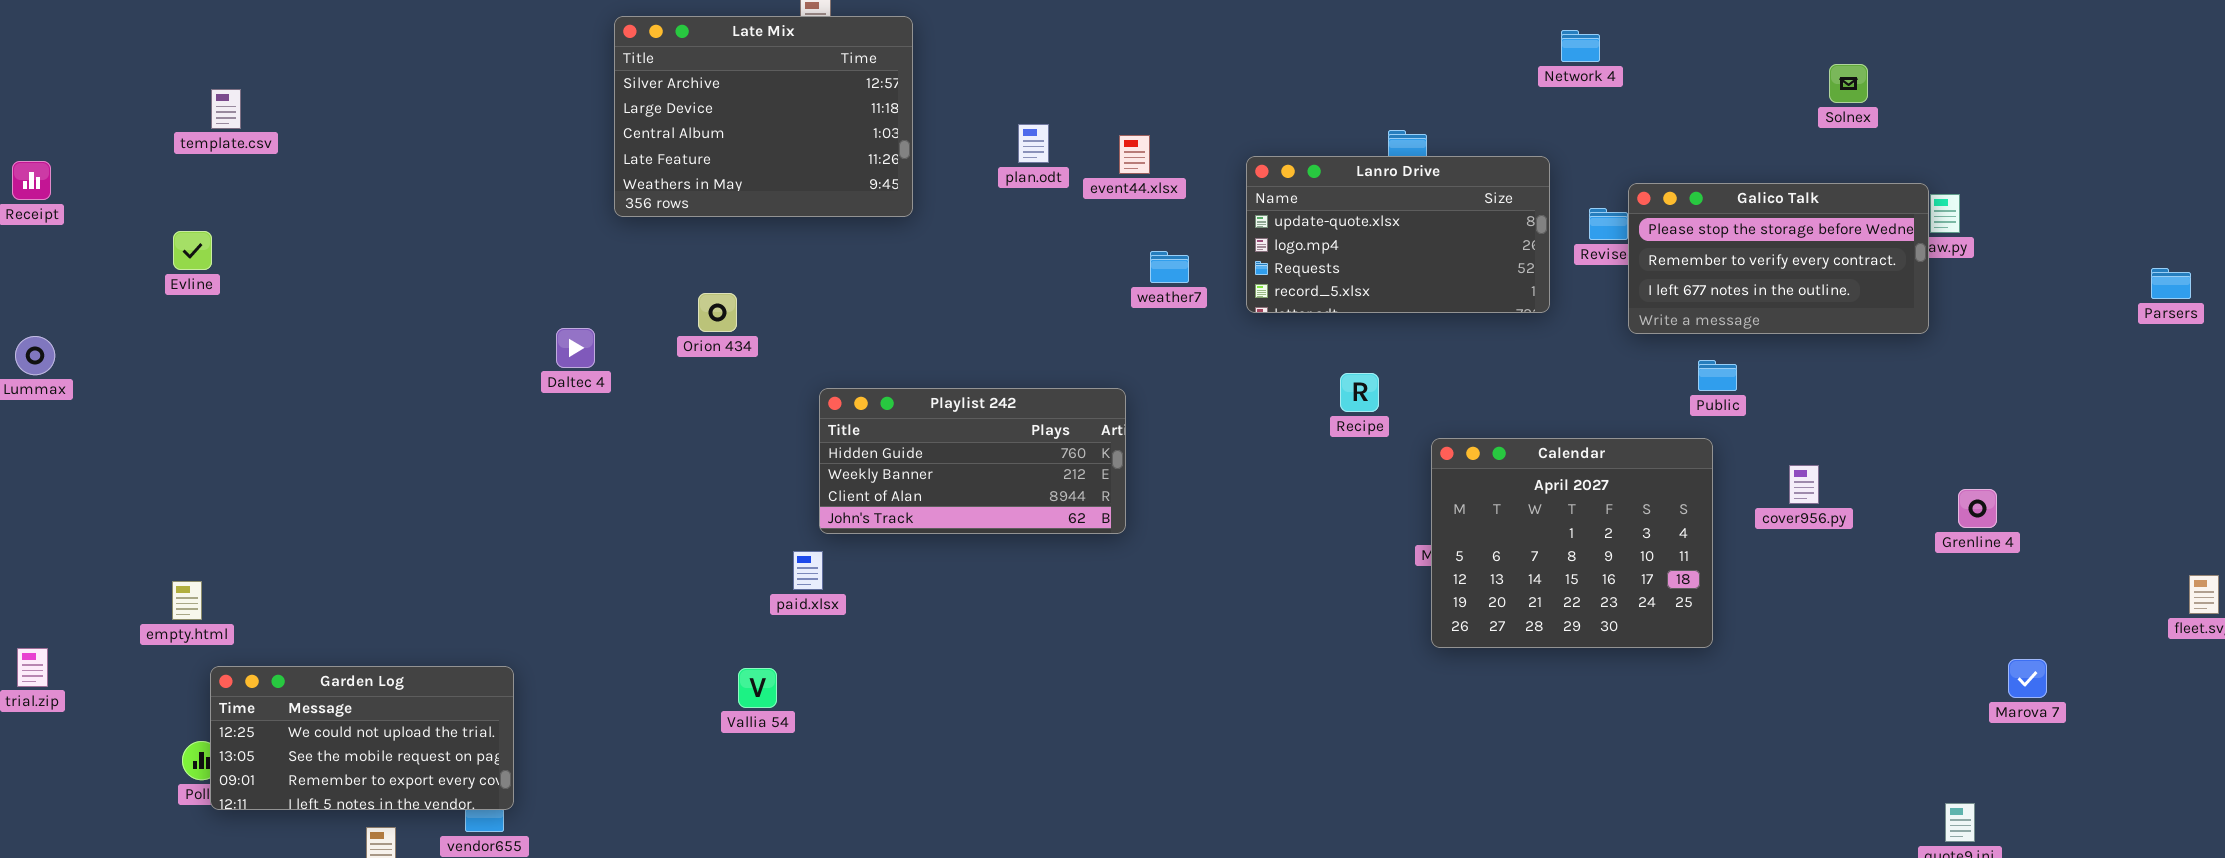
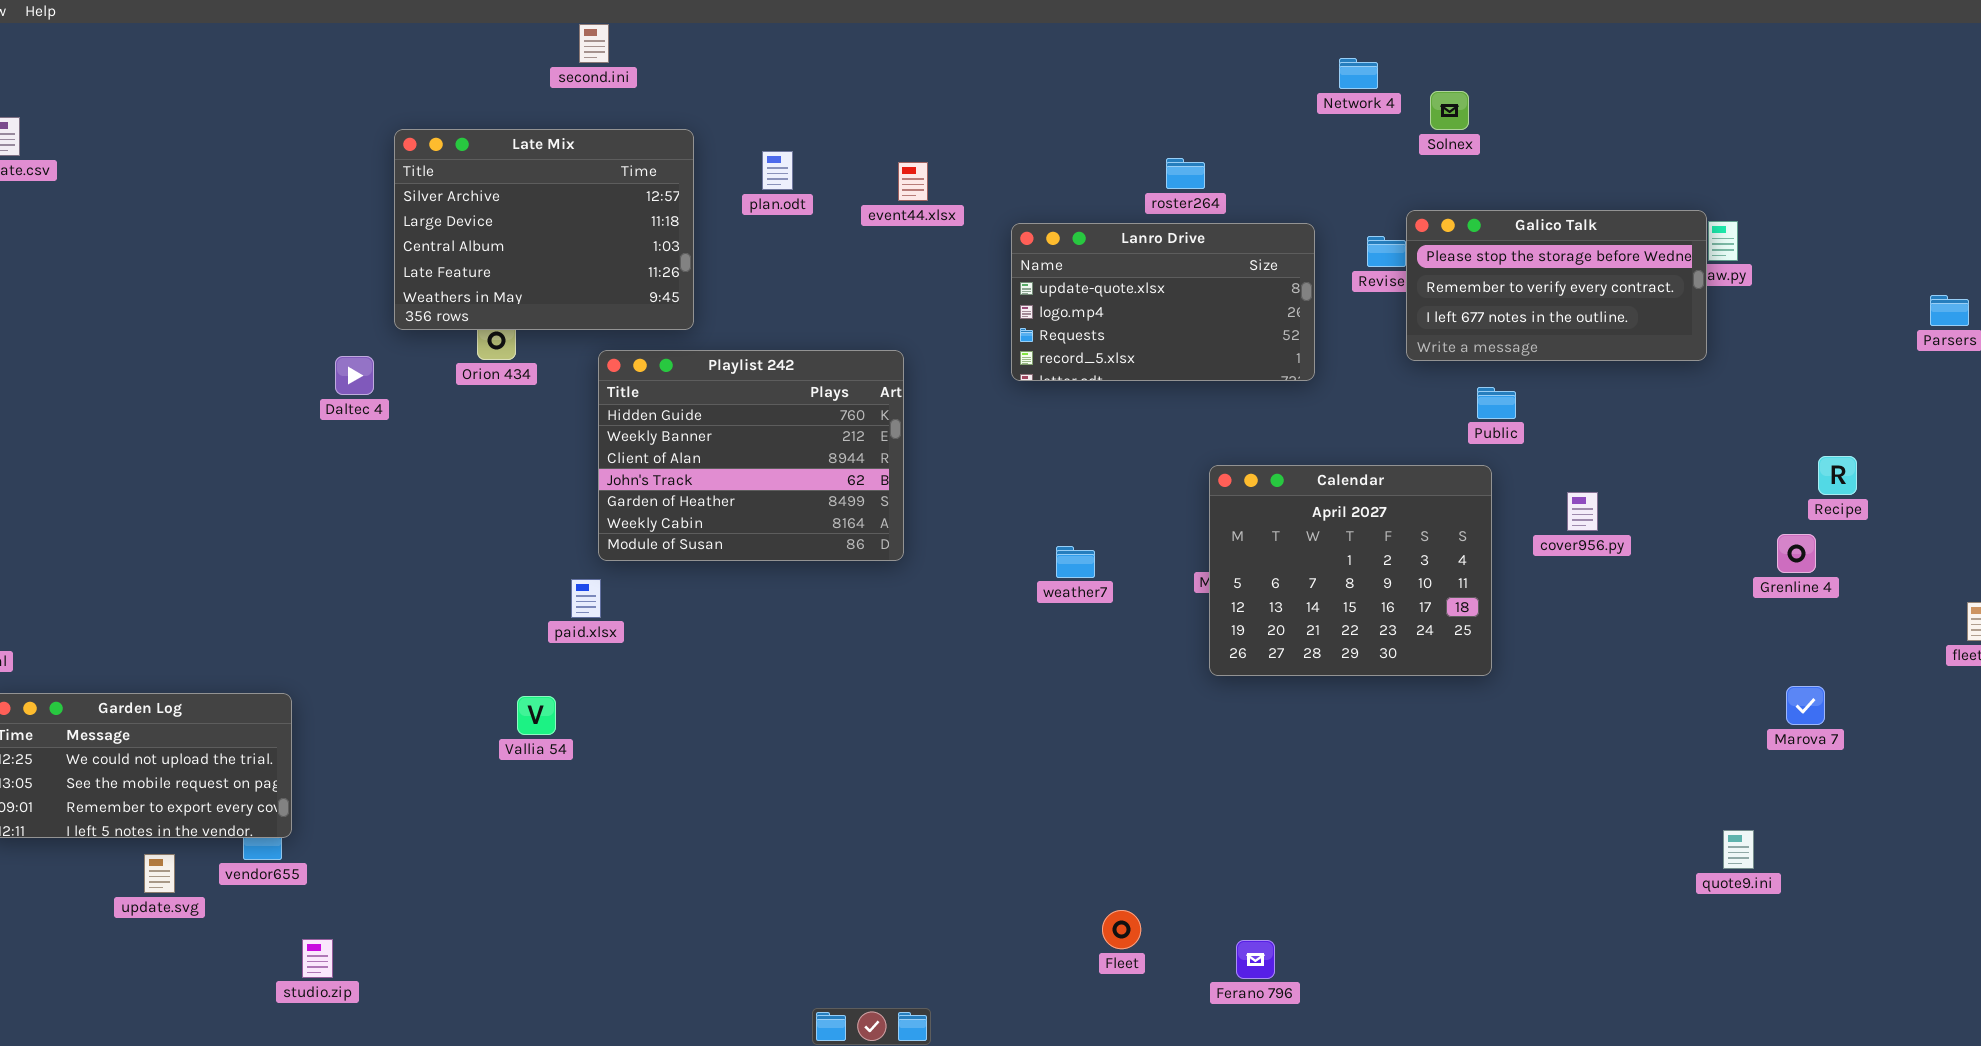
Late Mix: [614,16,913,217] -> [394,129,694,330], moved
Solnex: [1829,64,1868,103] -> [1430,91,1469,130], moved
plan.odt: [1018,124,1049,163] -> [762,151,793,190], moved
Lanro Drive: [1246,156,1550,313] -> [1011,223,1315,381], moved
weather7: [1150,251,1189,283] -> [1056,546,1095,578], moved
Recipe: [1340,373,1379,412] -> [1818,456,1857,495], moved
Playlist 242: [819,388,1126,534] -> [598,350,904,561], resized
Grenline 4: [1958,489,1997,528] -> [1777,534,1816,573], moved

